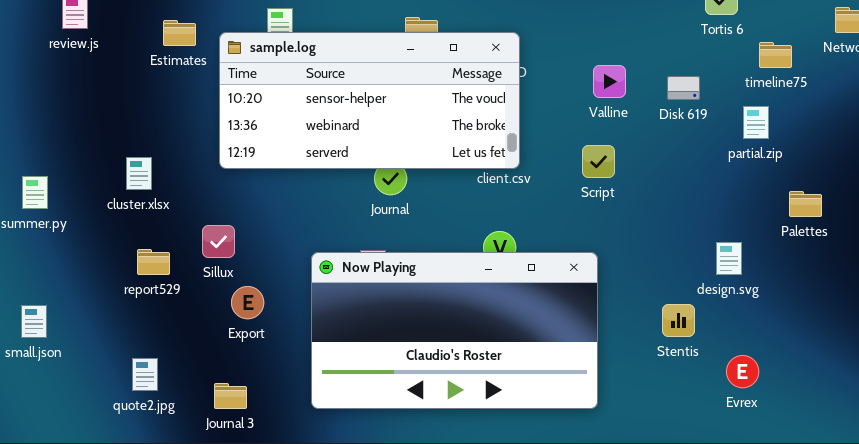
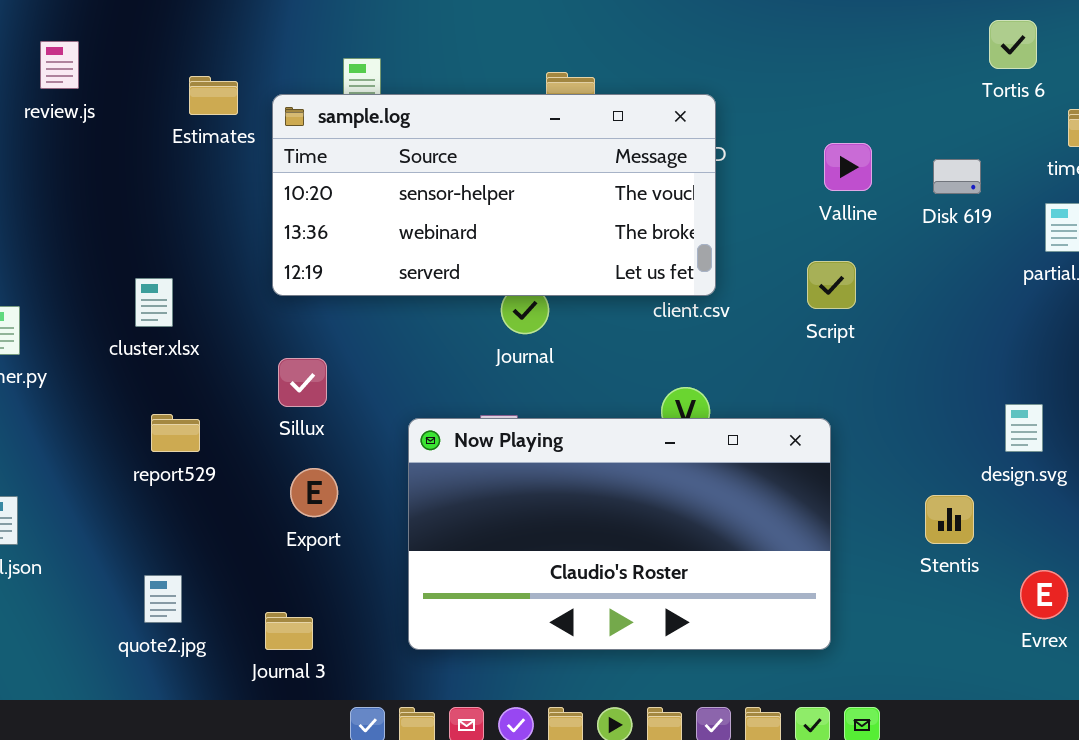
Sillux: [202,225,235,258] -> [278,358,327,407], moved

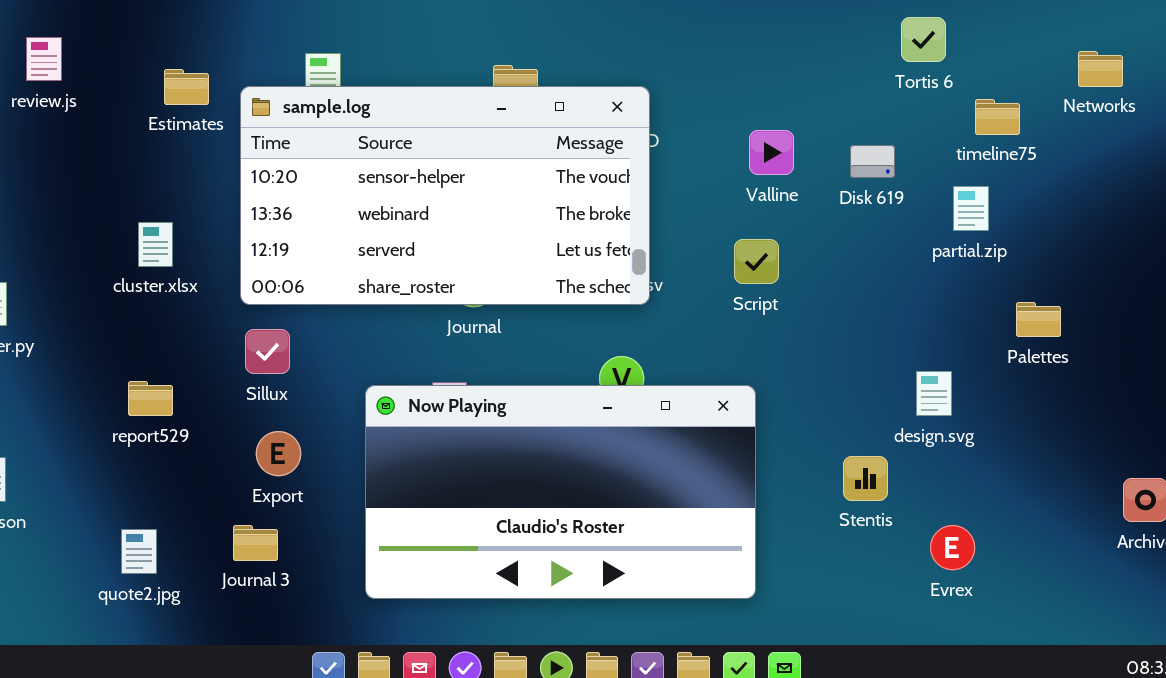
sample.log: [272,94,716,296] -> [240,86,650,305], resized
cluster.xlsx: [135,278,173,327] -> [138,222,173,267], moved
Journal 3: [265,612,313,650] -> [233,525,278,561], moved

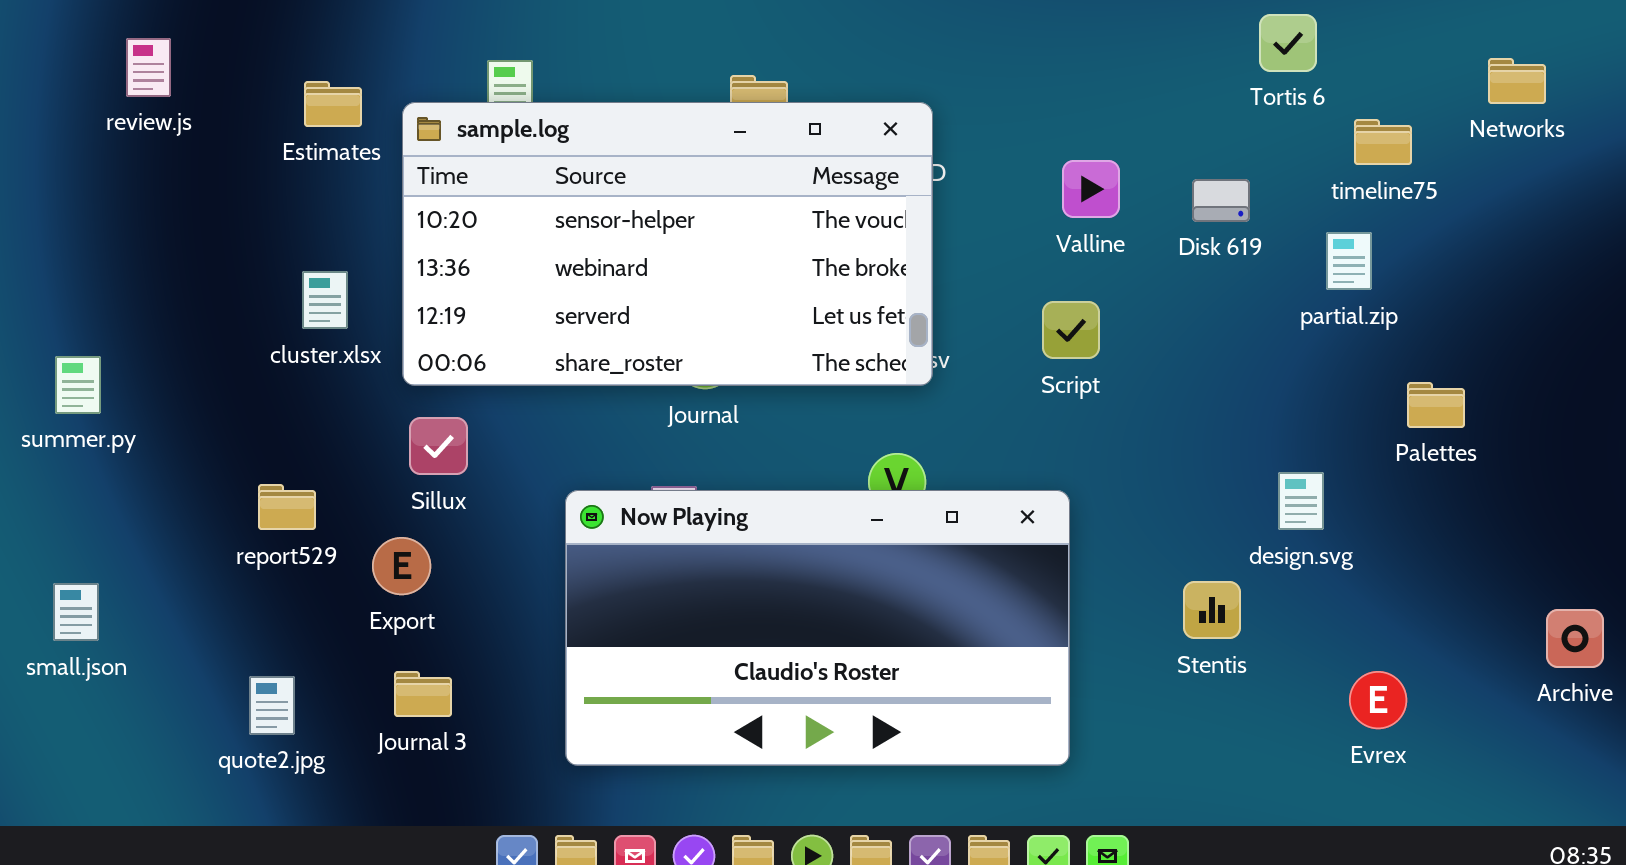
cluster.xlsx: [138,222,173,267] -> [302,271,348,329], moved
Export: [256,431,301,476] -> [372,537,431,595], moved
Evrex: [930,525,975,570] -> [1349,671,1407,729], moved

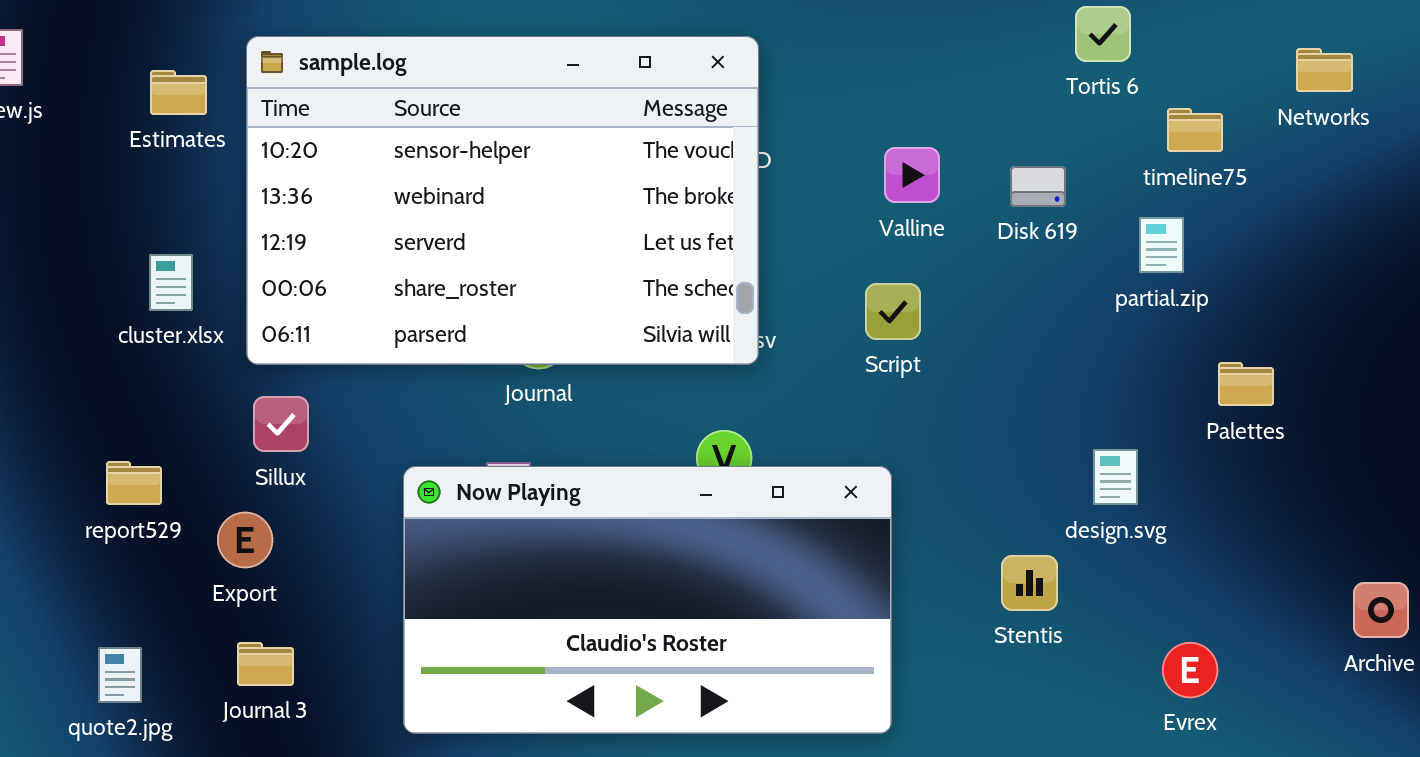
sample.log: [402,102,933,386] -> [246,36,759,365], resized

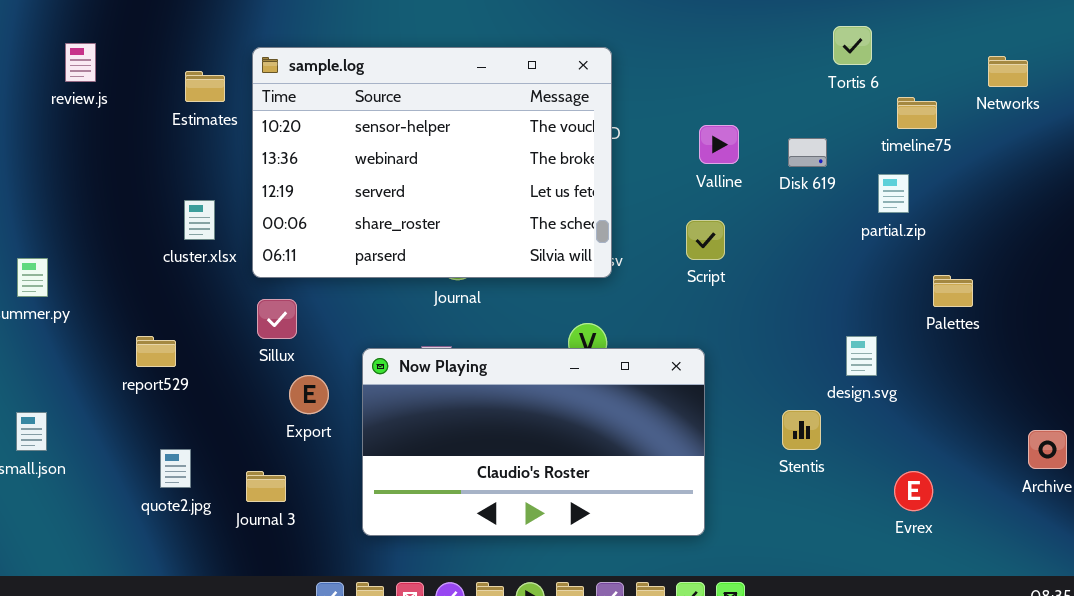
report529: [106,461,162,505] -> [136,336,176,367], moved
Export: [217,512,273,568] -> [289,375,329,414], moved
quote2.jpg: [98,647,142,703] -> [160,449,191,488], moved

